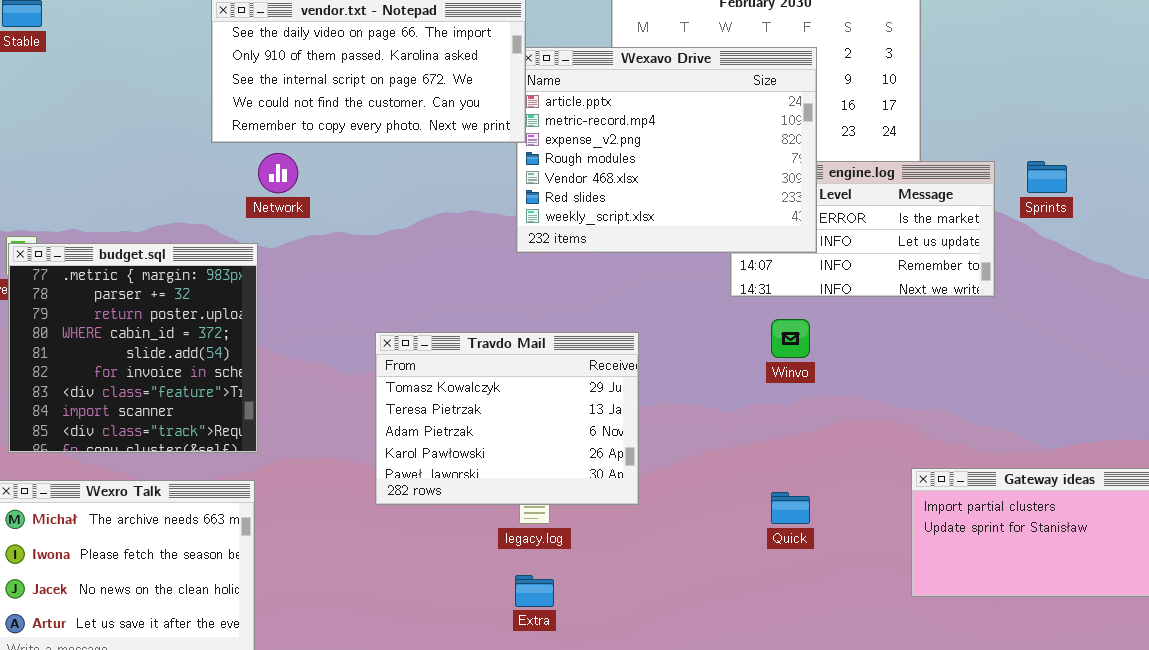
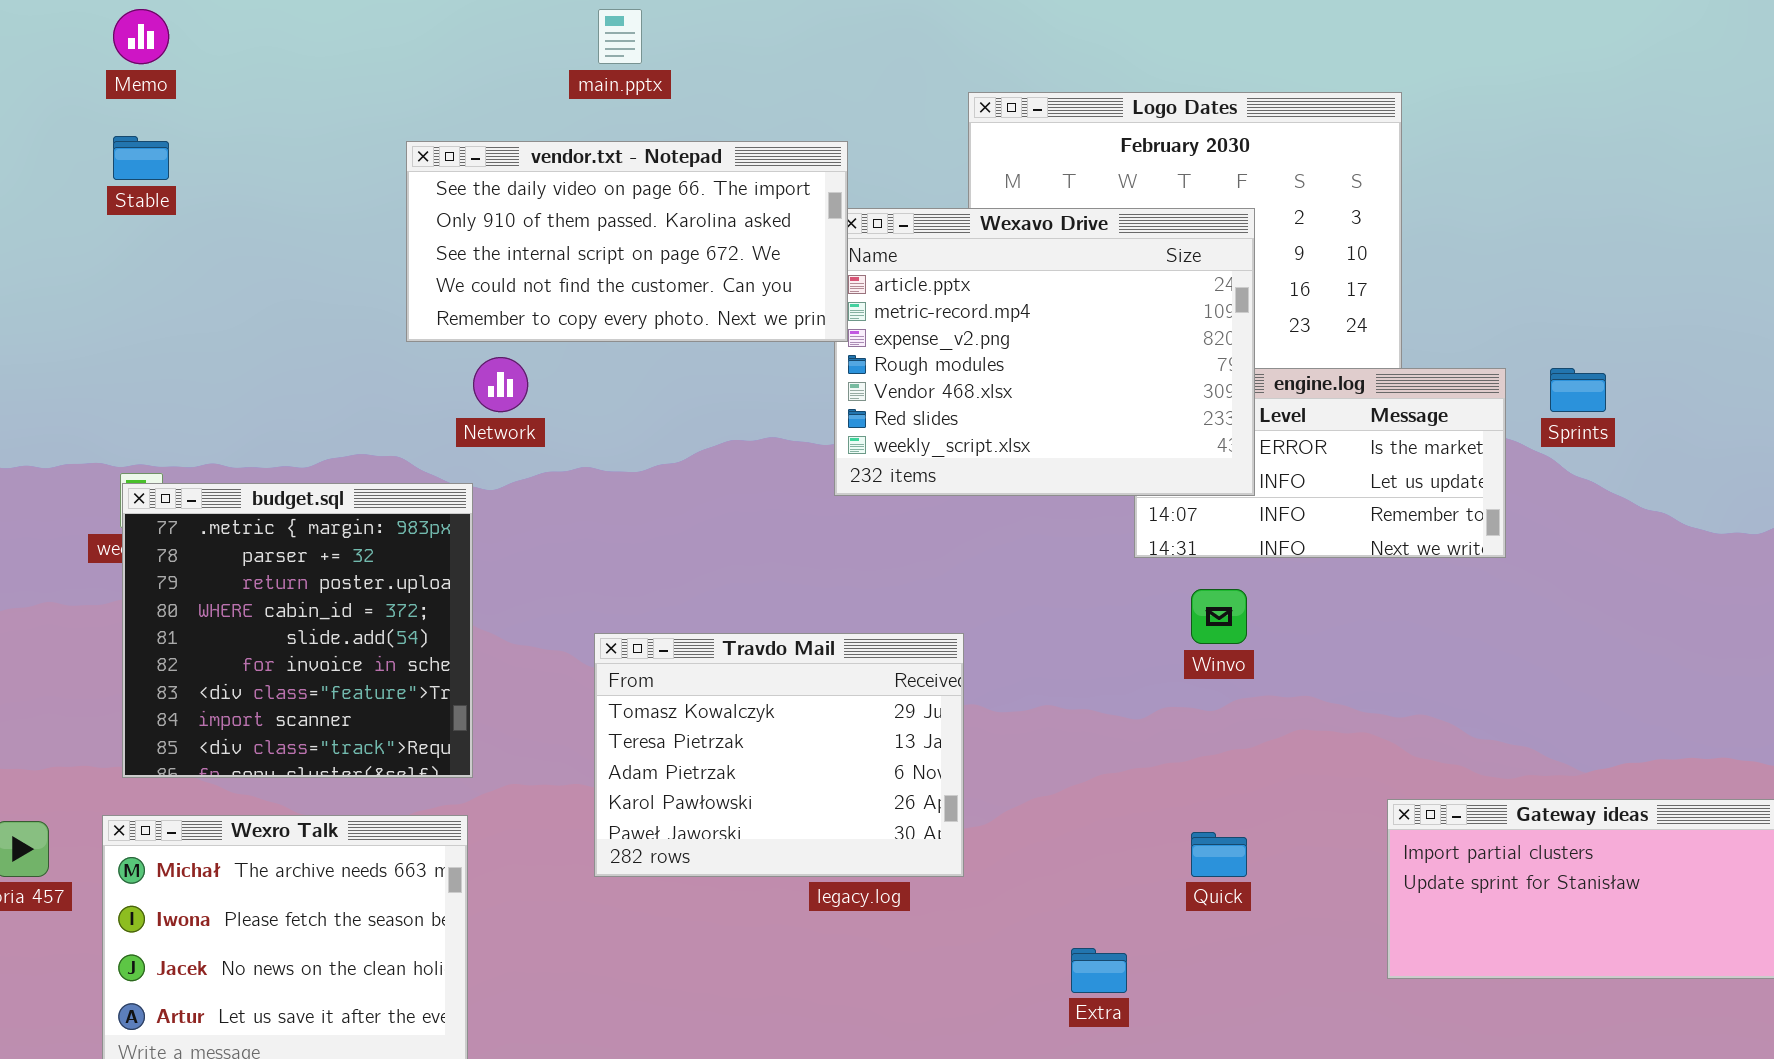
Travdo Mail: [375,332,639,505] -> [594,633,964,877], moved
Extra: [515,575,554,607] -> [1071,948,1127,993], moved

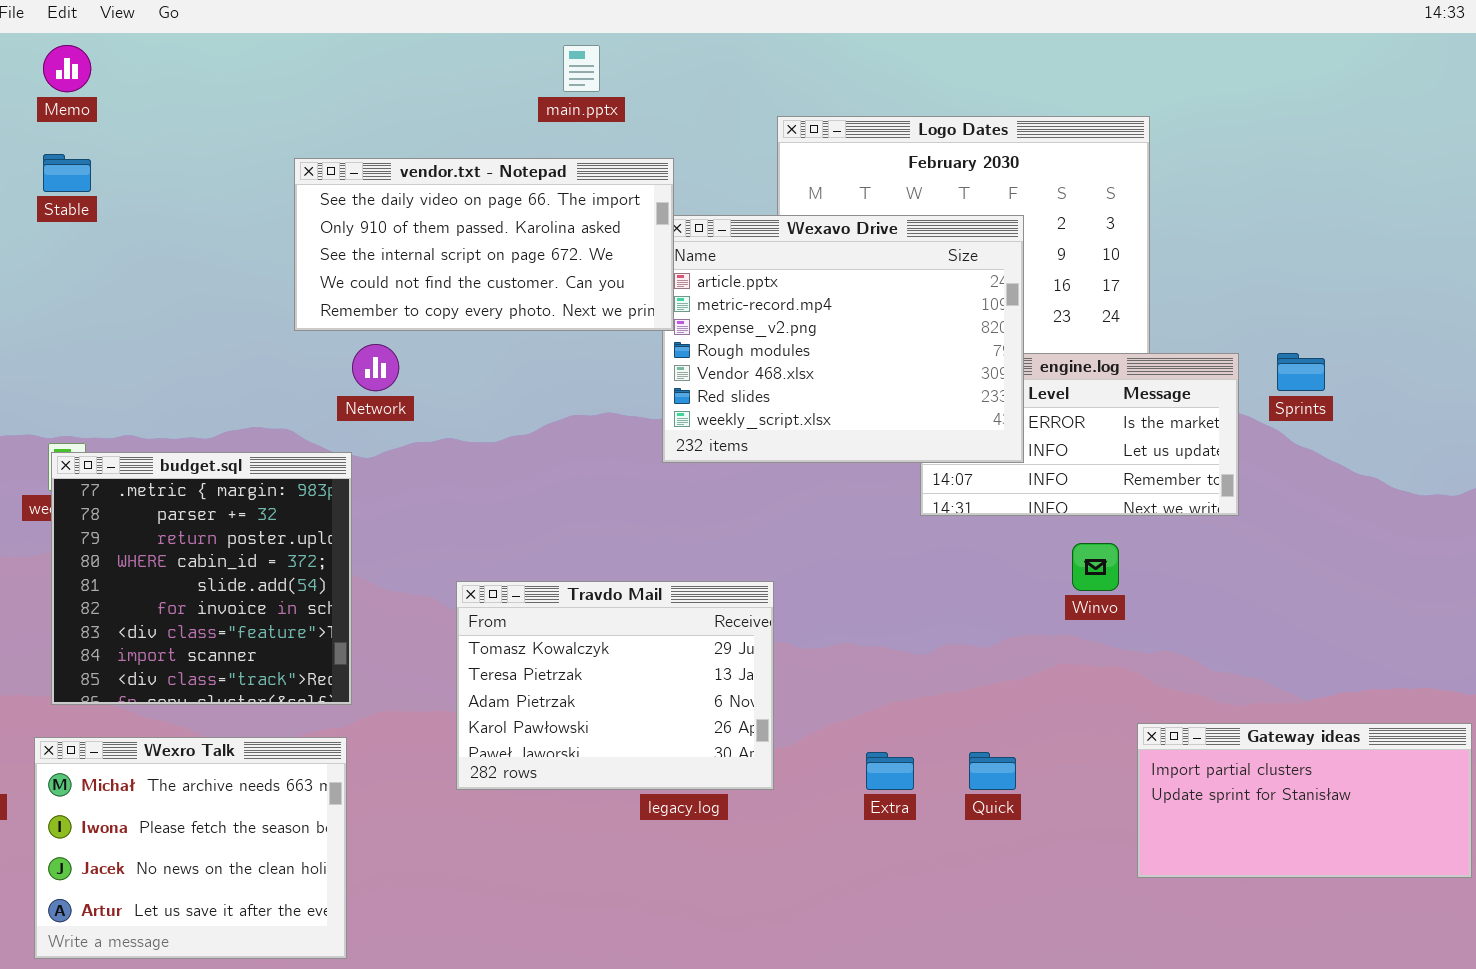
main.pptx: [598,9,642,64] -> [563,45,600,92], moved
Winvo: [1191,589,1247,644] -> [1072,543,1119,591], moved
Extra: [1071,948,1127,993] -> [866,752,914,790], moved

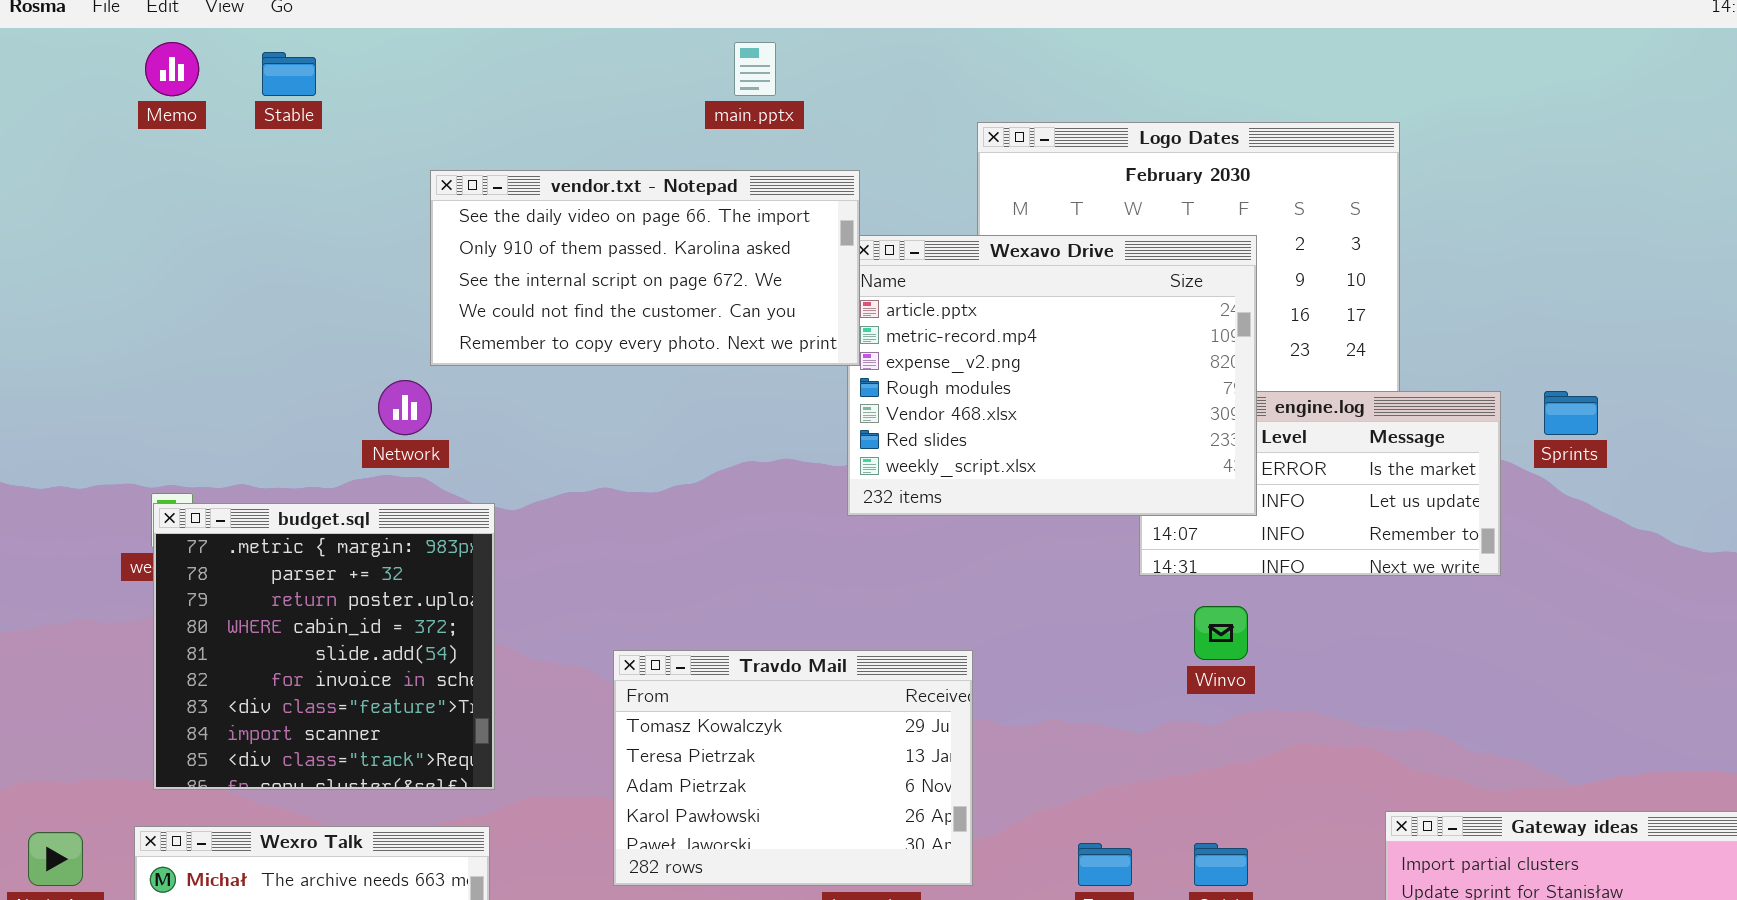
Stable: [43,154,91,192] -> [262,52,316,96], moved
Network: [352,344,399,391] -> [378,380,432,435], moved
Winvo: [1072,543,1119,591] -> [1194,606,1248,660], moved

